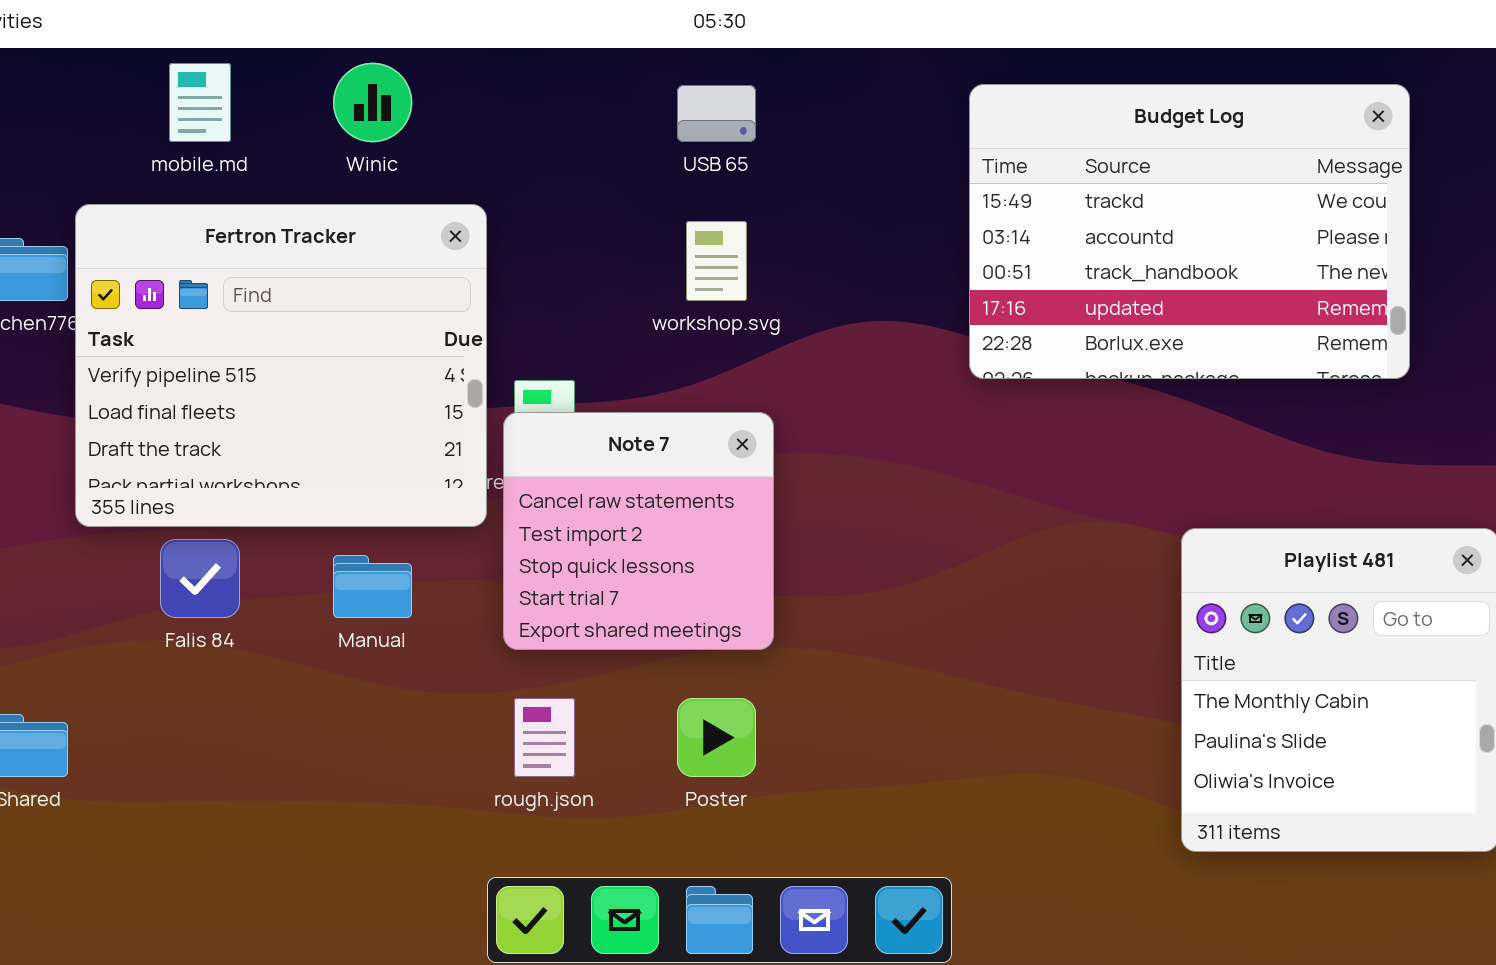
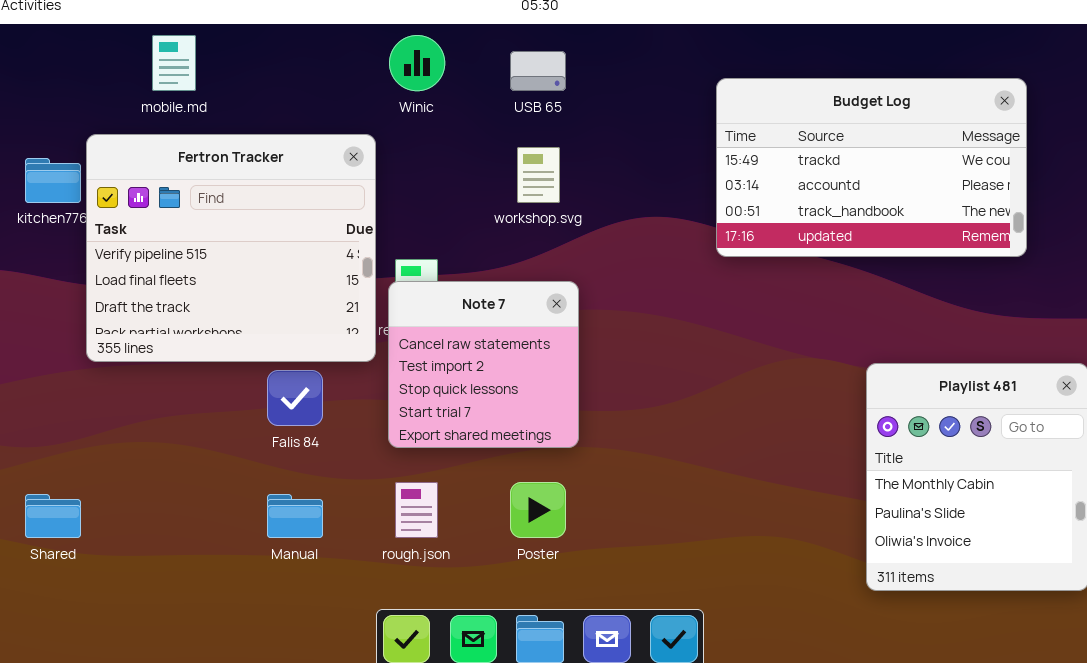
Winic: [333,63,412,142] -> [389,35,445,91], moved
Budget Log: [969,84,1410,379] -> [716,78,1027,257], resized
Falis 84: [160,539,240,618] -> [267,370,323,426], moved
Manual: [333,555,412,618] -> [267,494,323,538], moved

